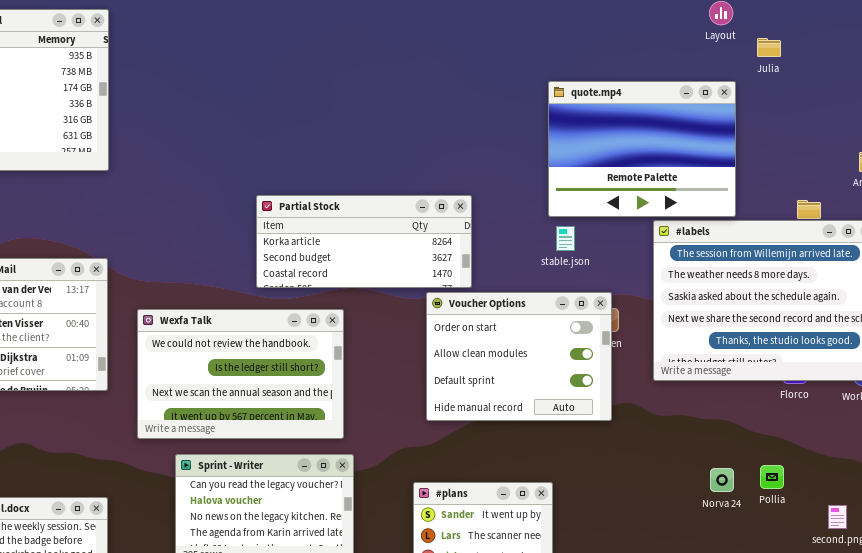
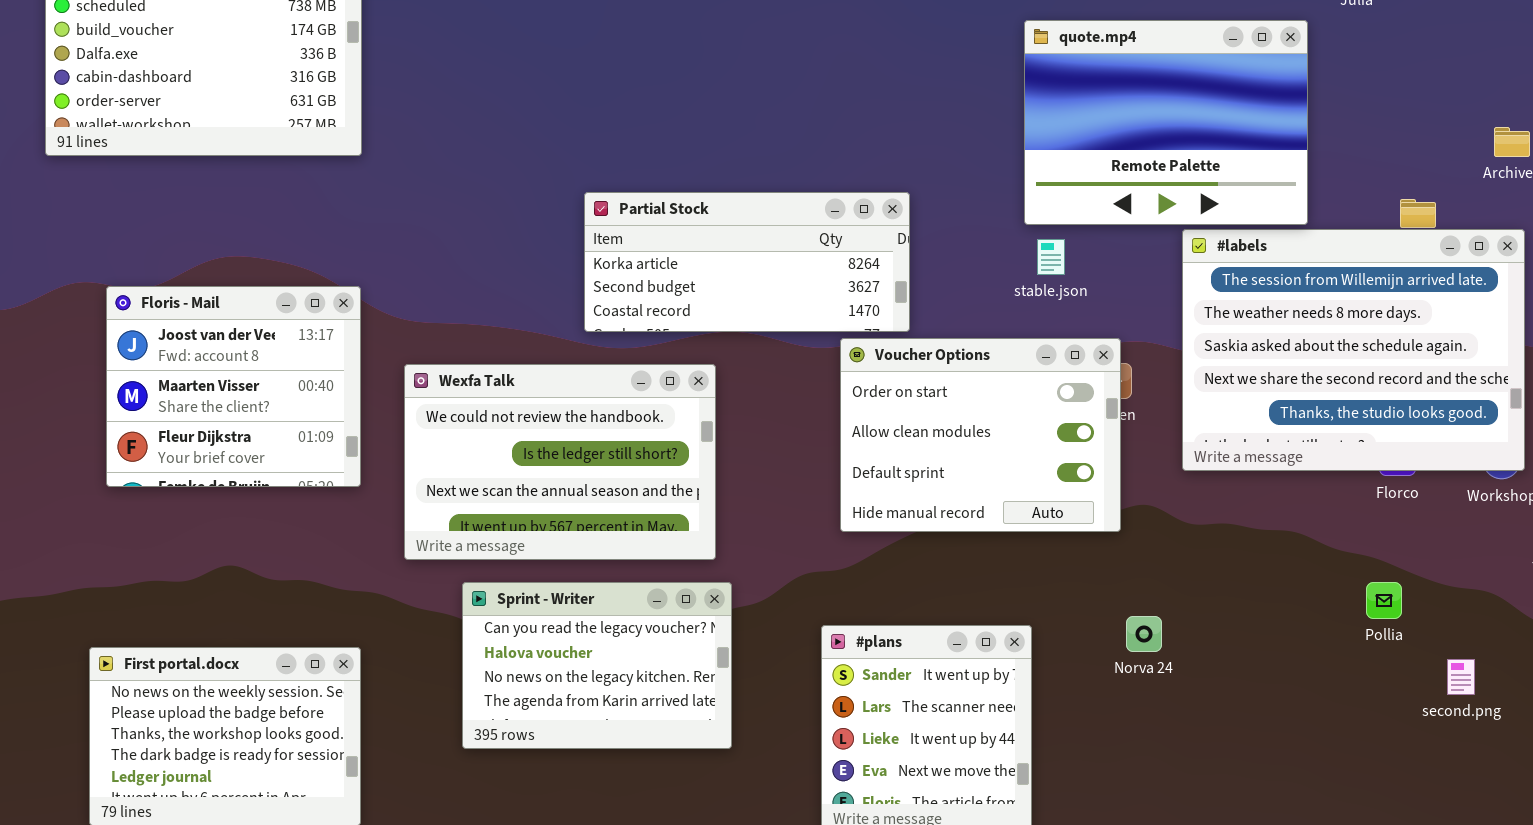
Pollia: [760,465,784,489] -> [1366,582,1402,619], moved
Norva 24: [710,468,734,492] -> [1126,616,1162,652], moved

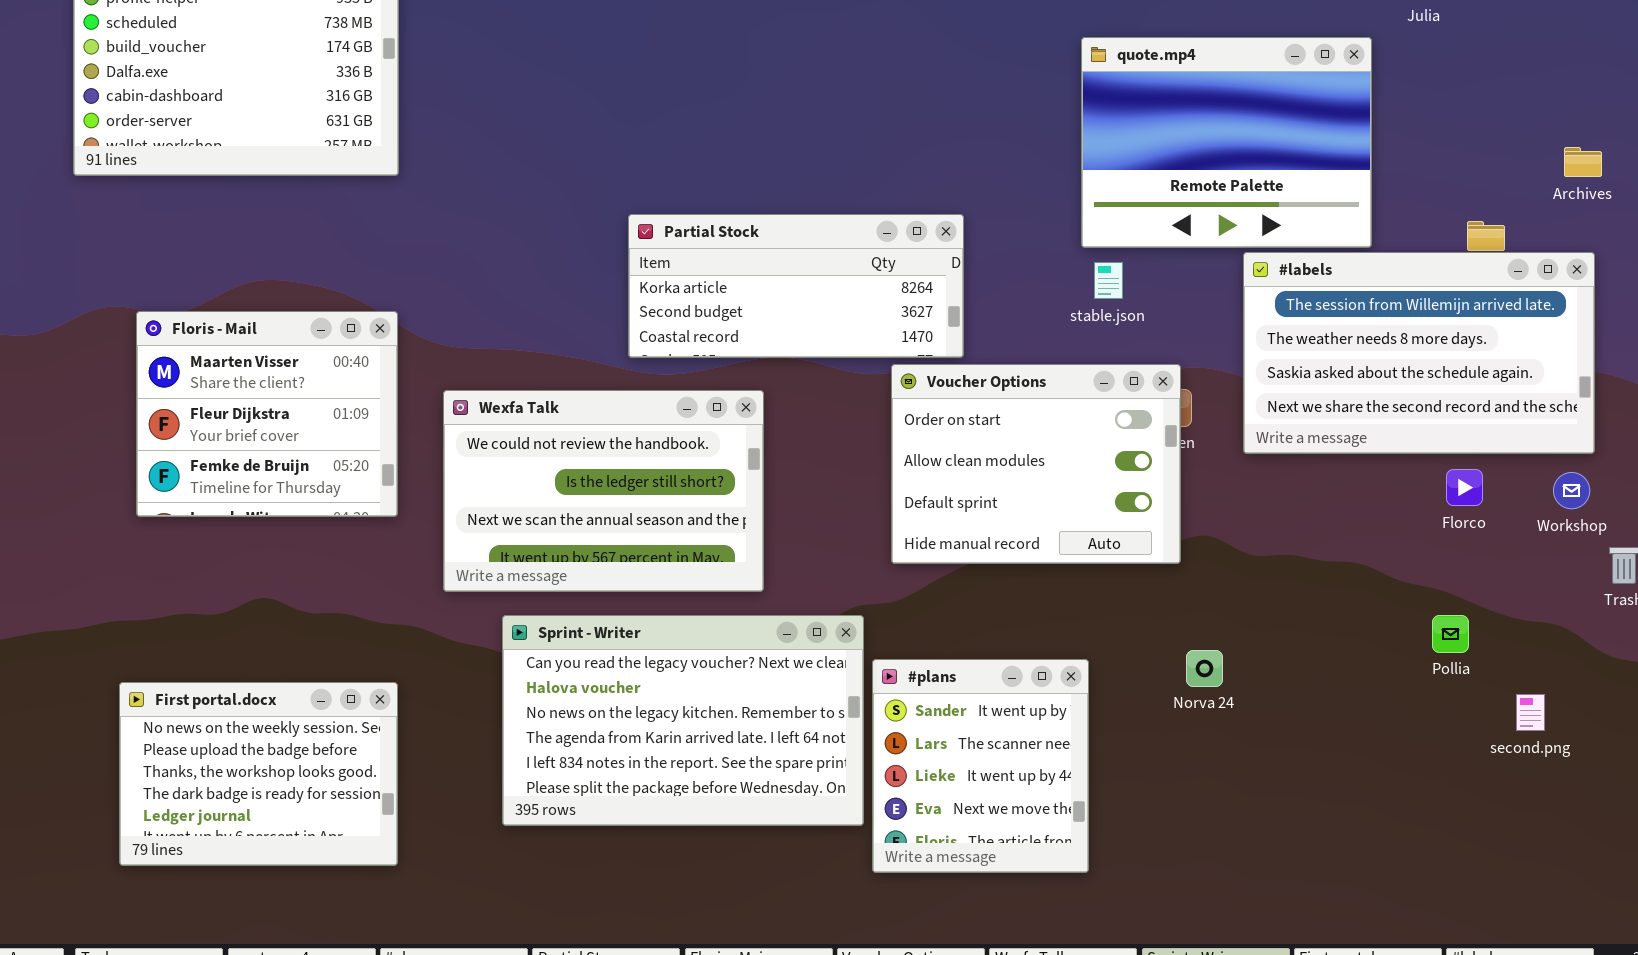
#labels: [1182,229,1525,471] -> [1243,252,1595,454], resized
Floris - Mail: [106,286,361,487] -> [136,311,398,517], scrolled down 1 row
Sprint - Writer: [462,582,732,749] -> [502,615,864,826], resized

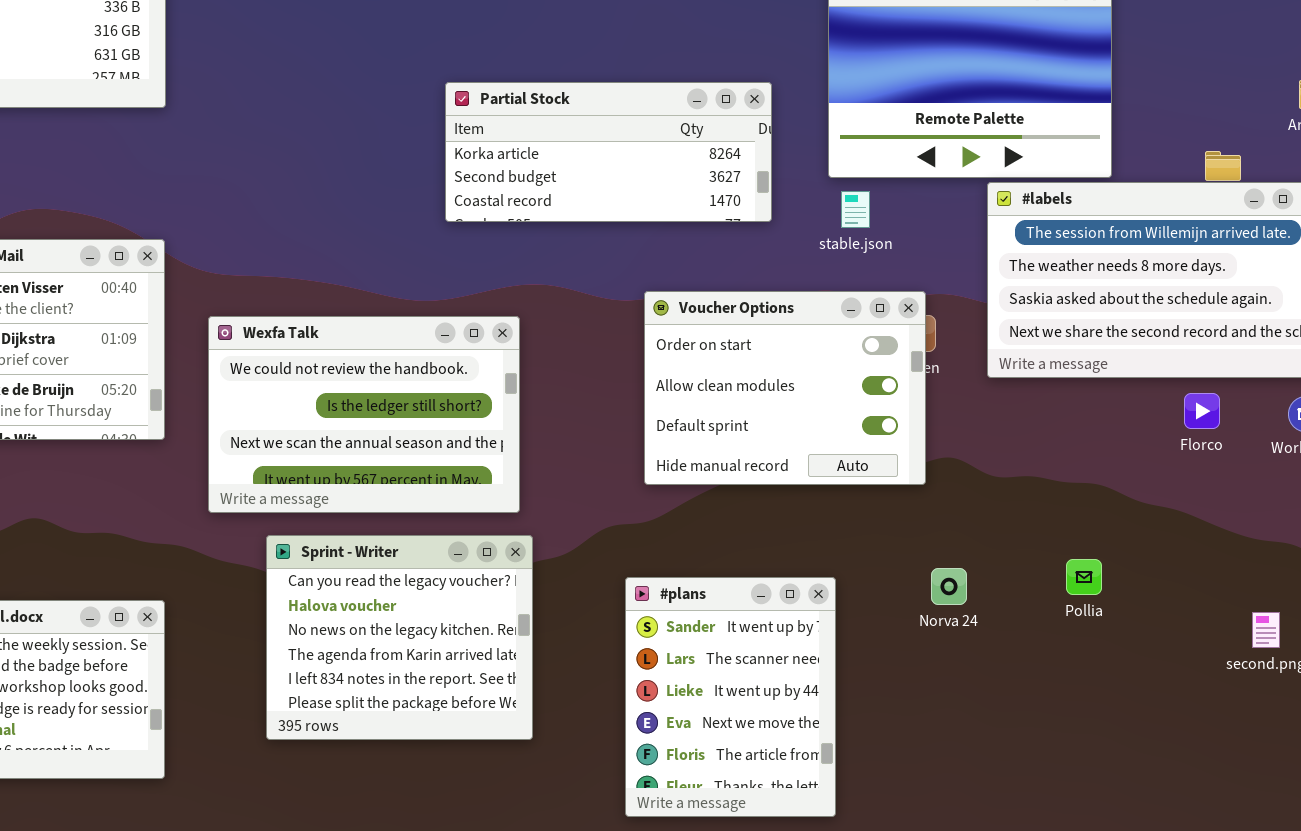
Partial Stock: [628,214,964,358] -> [445,82,772,222], moved
Sprint - Writer: [502,615,864,826] -> [266,535,533,740], resized
Pollia: [1432,615,1469,653] -> [1066,559,1102,595], moved
#plans: [872,659,1089,873] -> [625,577,836,817], resized

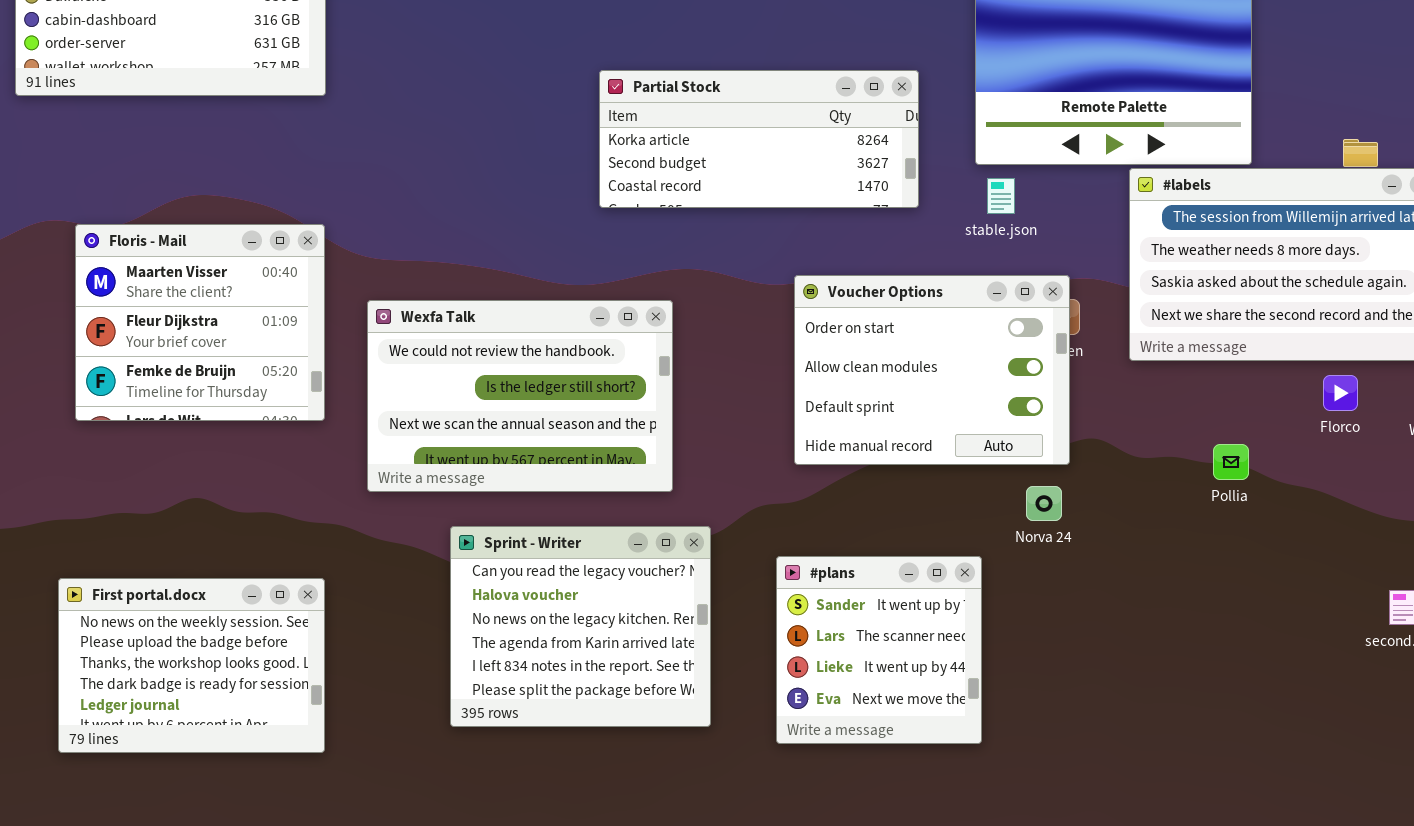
Sprint - Writer: [266,535,533,740] -> [450,526,711,727], moved
Pollia: [1066,559,1102,595] -> [1213,444,1249,480], moved
Norva 24: [931,568,967,605] -> [1026,486,1062,521], moved
#plans: [625,577,836,817] -> [776,556,982,744], resized

